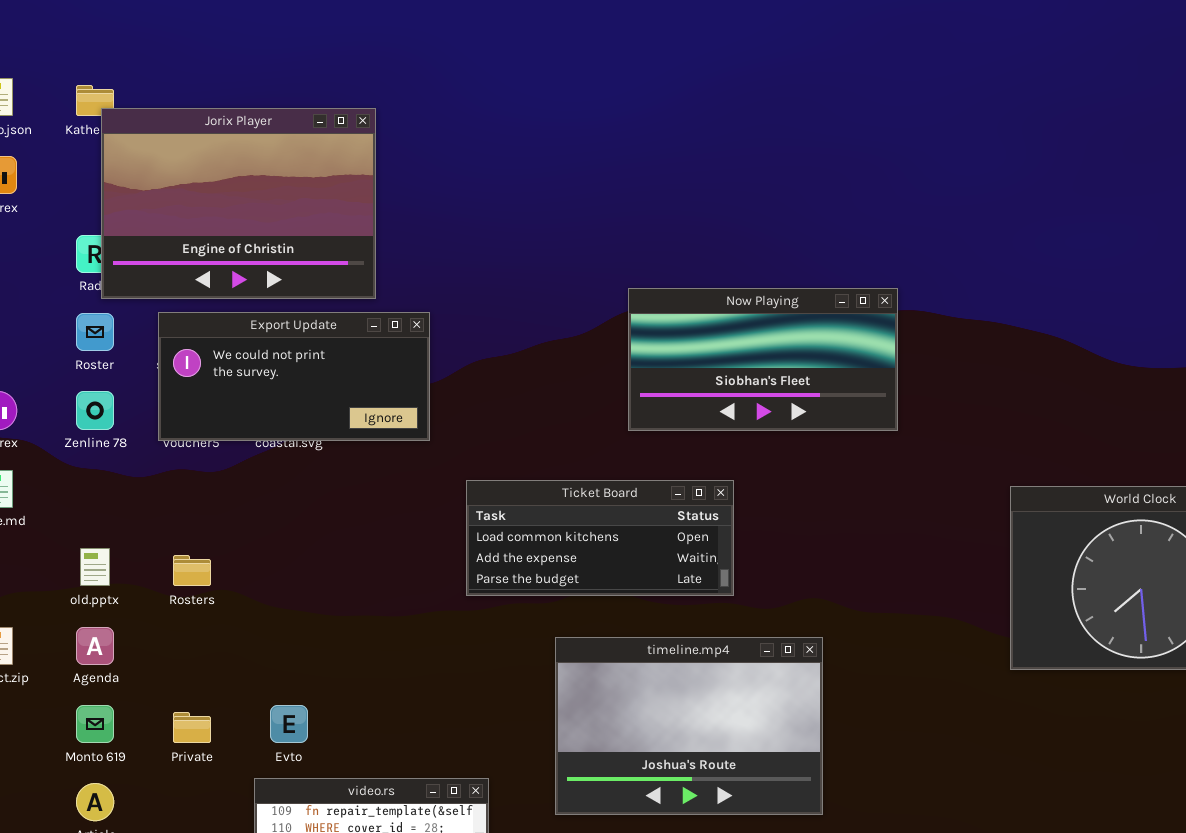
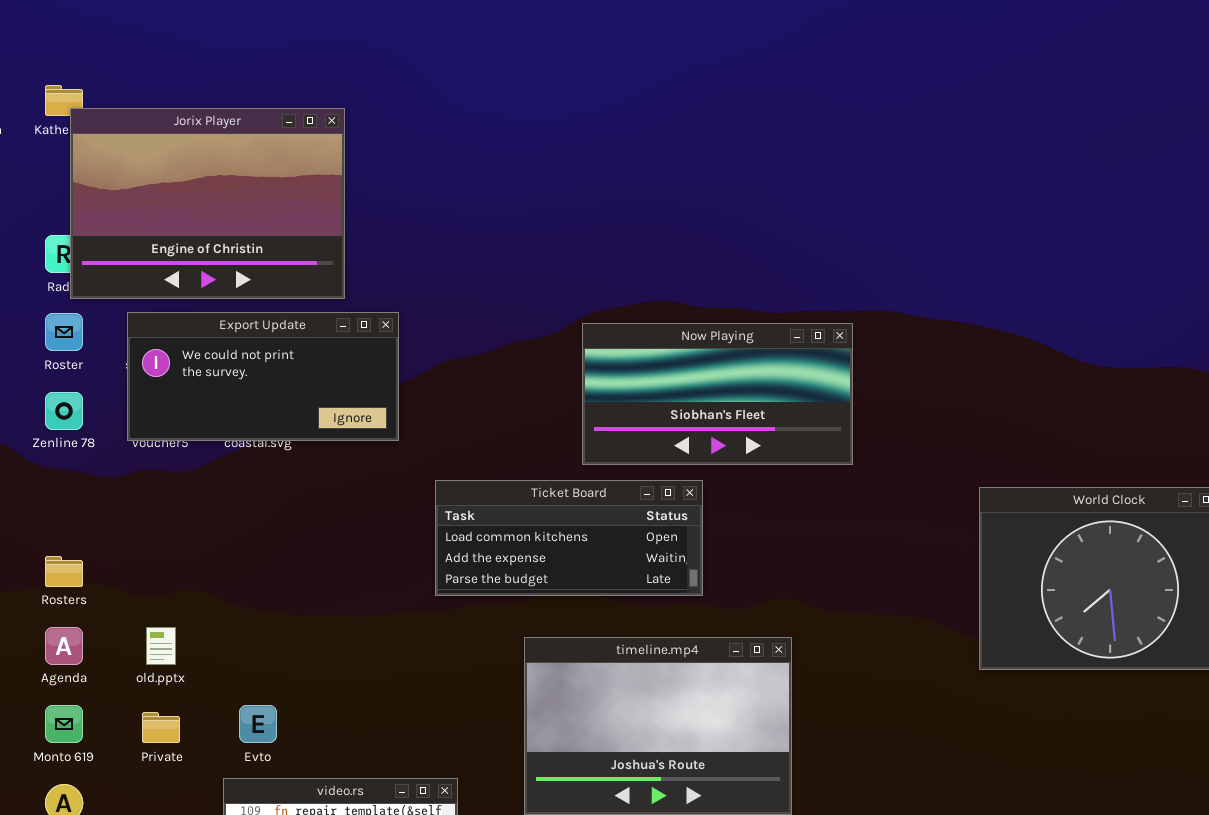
Now Playing: [628,288,898,431] -> [582,323,853,465], moved
old.pptx: [80,548,110,586] -> [146,627,176,665], moved
Rosters: [173,555,211,586] -> [45,556,83,587], moved

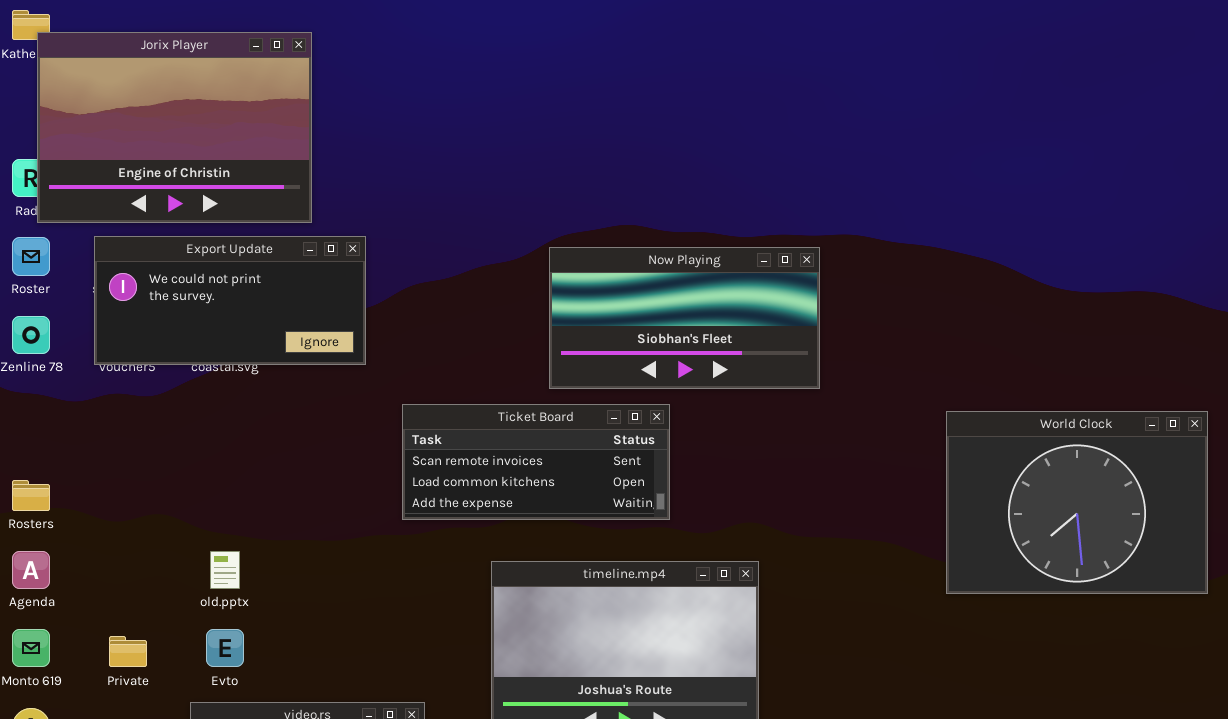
Ticket Board: [435,480,703,596] -> [402,404,670,520], scrolled up 1 row
old.pptx: [146,627,176,665] -> [210,551,240,589], moved

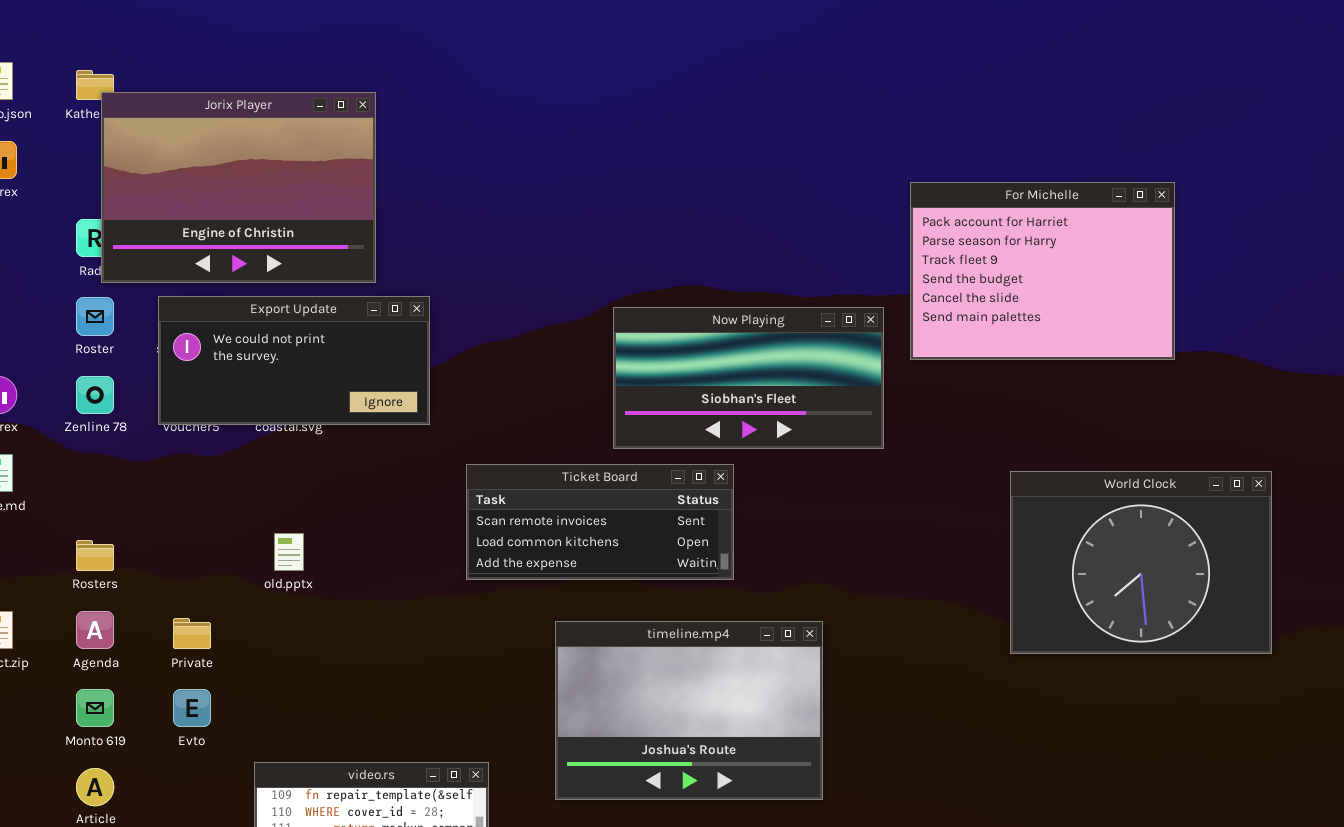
For Michelle: none -> [910,182,1175,360], opened
old.pptx: [210,551,240,589] -> [274,533,304,571], moved
Evto: [206,629,244,667] -> [173,689,211,727], moved
Private: [109,636,147,667] -> [173,618,211,649], moved

